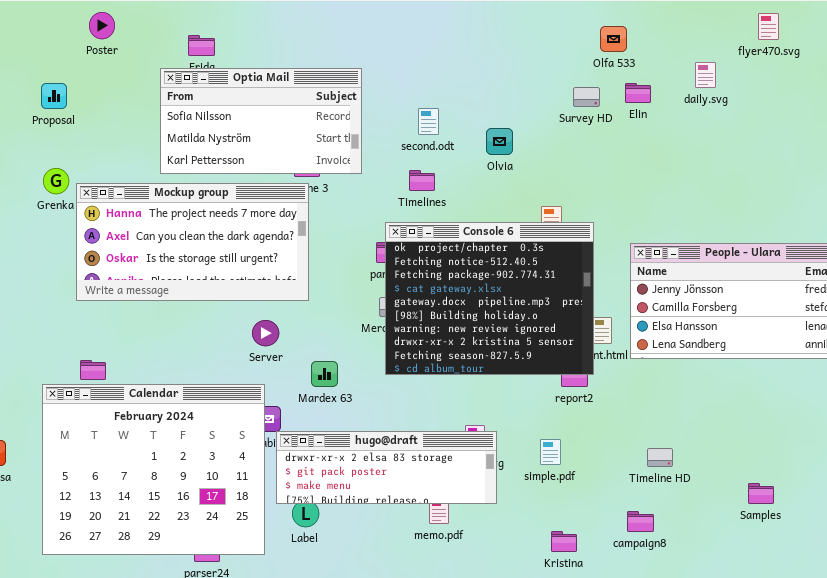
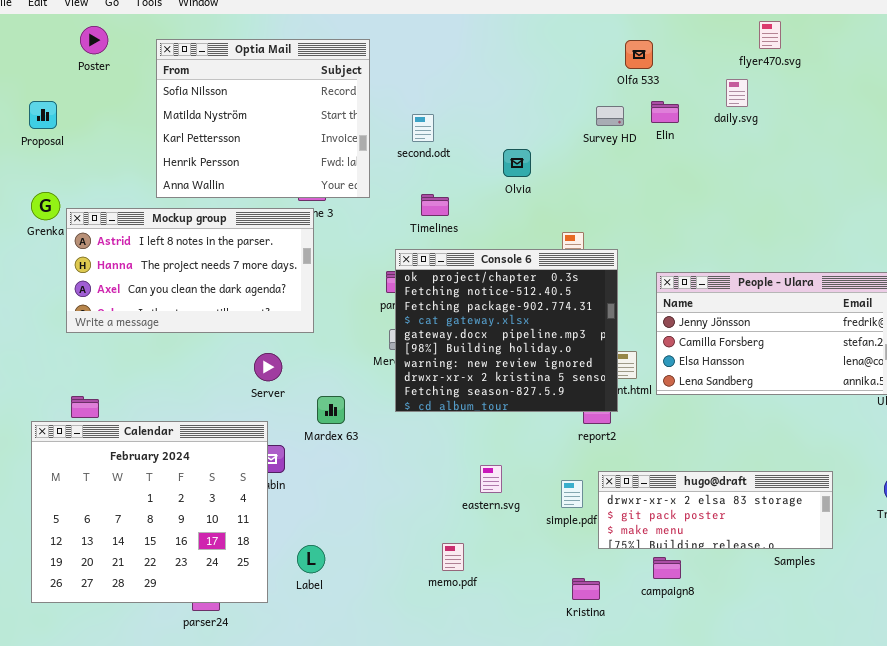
flyer470.svg: [758,13,779,40] -> [759,21,781,49], moved
Optia Mail: [160,68,362,174] -> [156,39,370,198], resized
second.odt: [418,108,439,135] -> [412,114,434,142], moved
Mockup group: [76,183,309,301] -> [66,208,314,333], scrolled up 1 row
hugo@draft: [276,431,497,504] -> [598,471,833,549], moved

